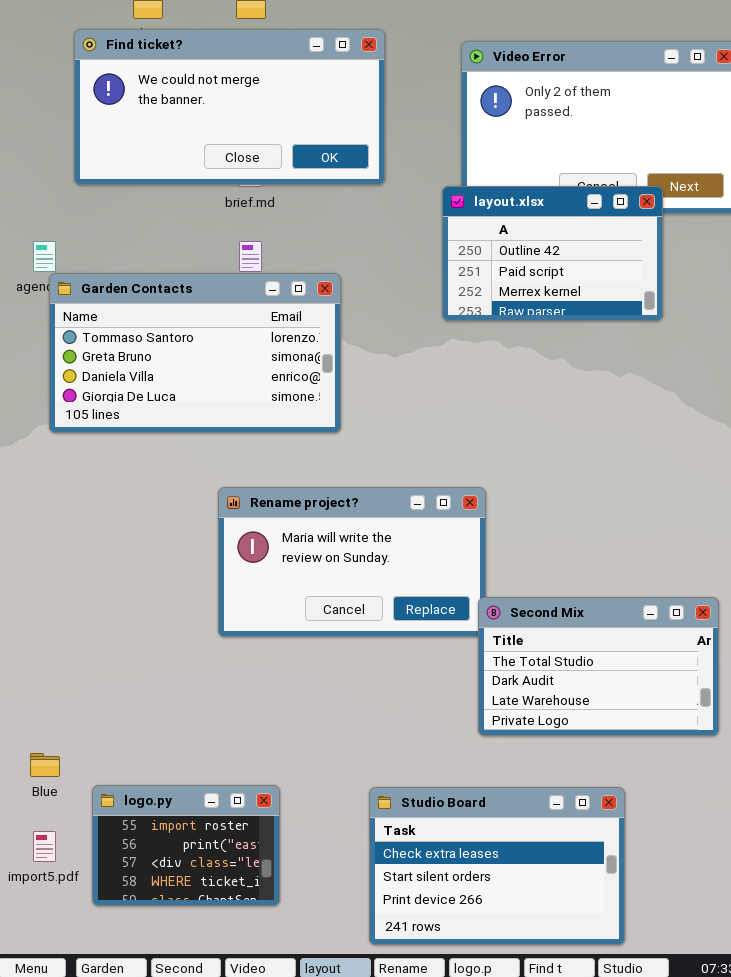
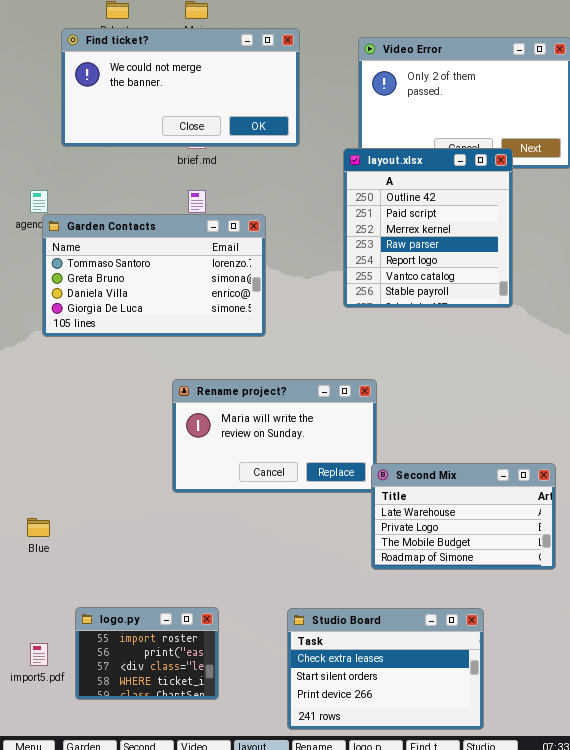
layout.xlsx: [442,186,663,321] -> [343,148,513,308], resized
Second Mix: [478,597,719,736] -> [371,463,556,570], scrolled down 2 rows
Blue: [30,753,60,777] -> [27,518,50,537], moved

